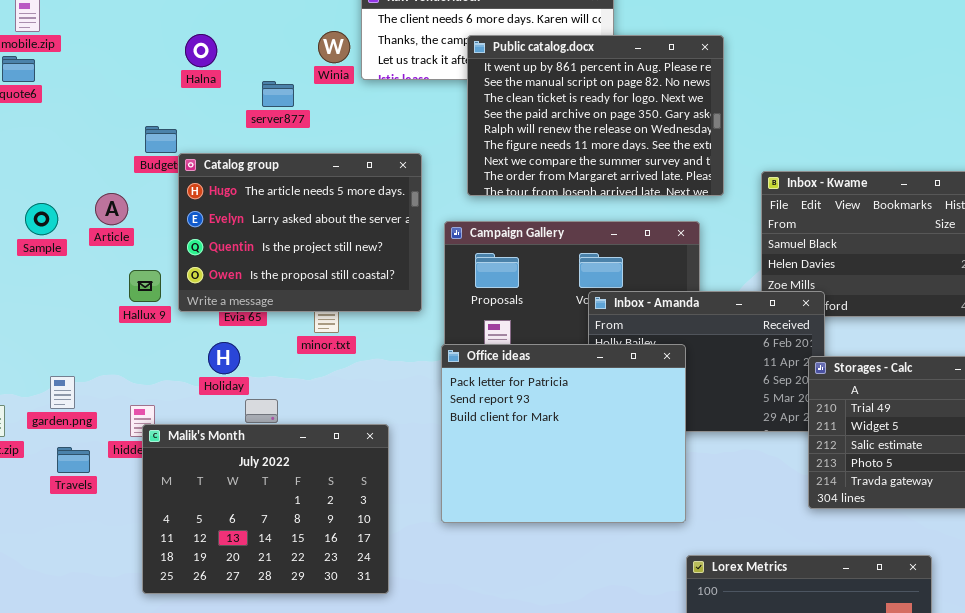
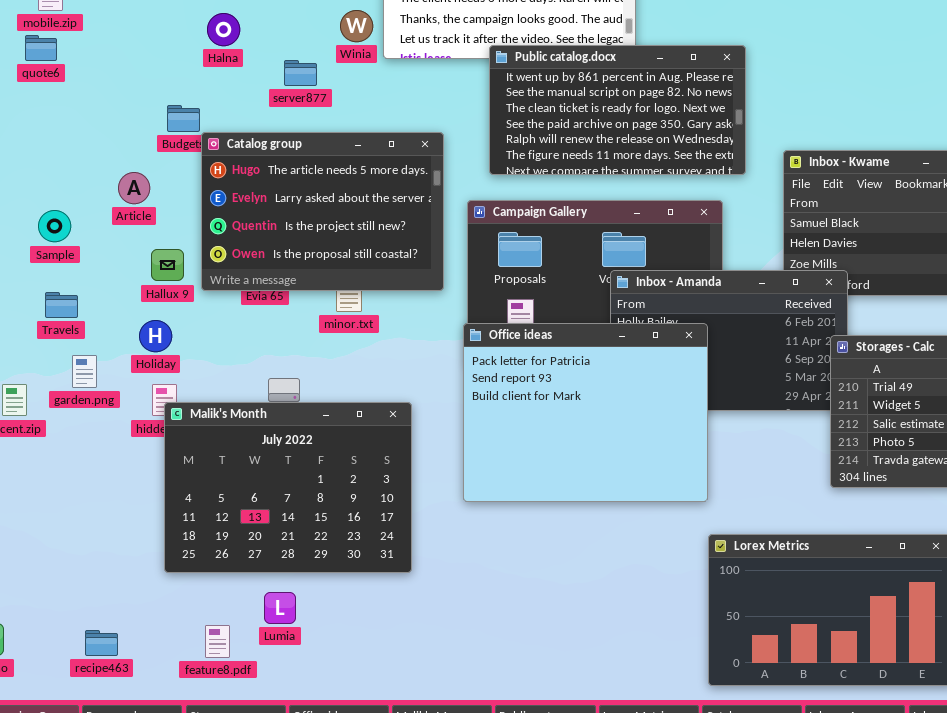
Public catalog.docx: [467,35,724,196] -> [489,45,746,175], resized
Sample: [25,203,58,235] -> [38,210,71,242], moved
Holiday: [208,342,240,374] -> [139,320,172,352], moved
Travels: [57,447,90,473] -> [45,292,78,318], moved

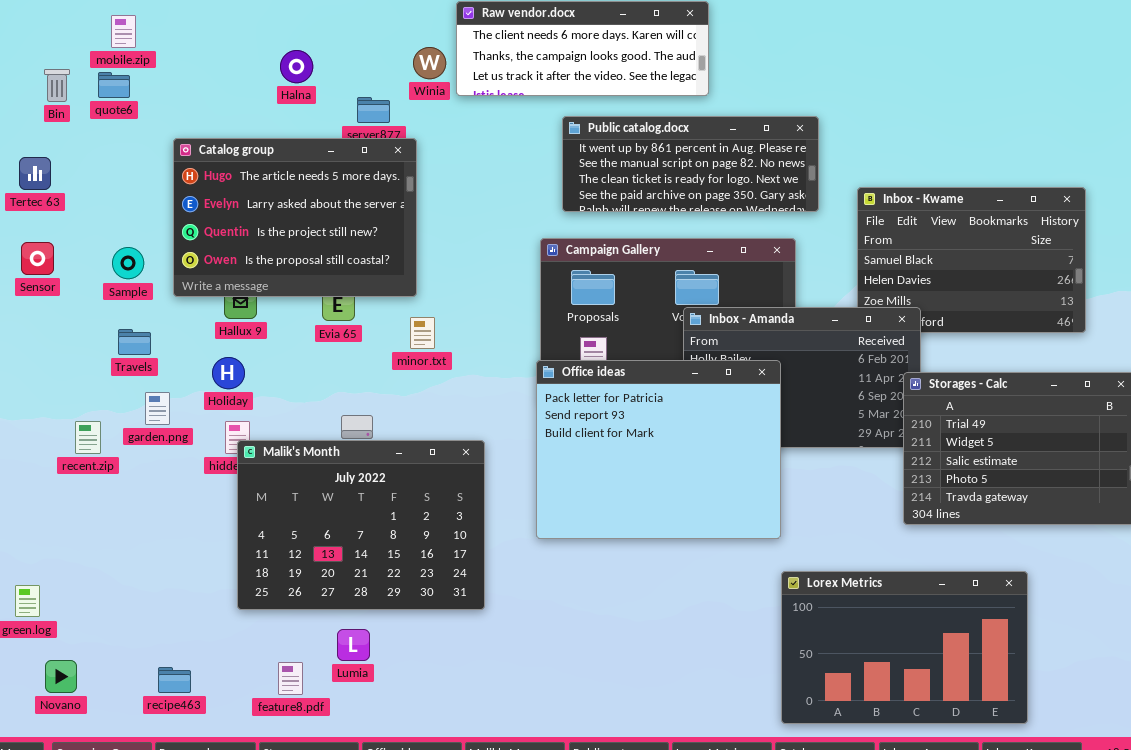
Public catalog.docx: [489,45,746,175] -> [562,116,819,212], resized
Catalog group: [201,132,444,291] -> [173,138,417,297], moved

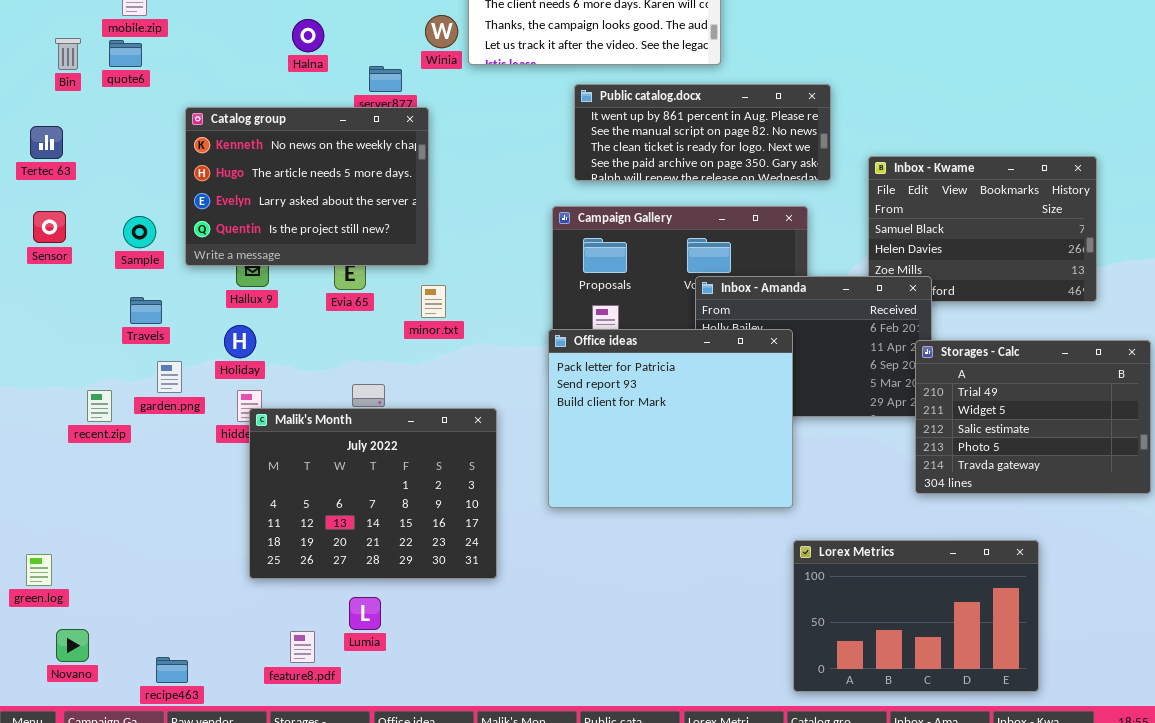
Catalog group: [173,138,417,297] -> [185,107,429,266], scrolled up 1 row
recipe463: [158,667,191,693] -> [156,657,188,683], moved

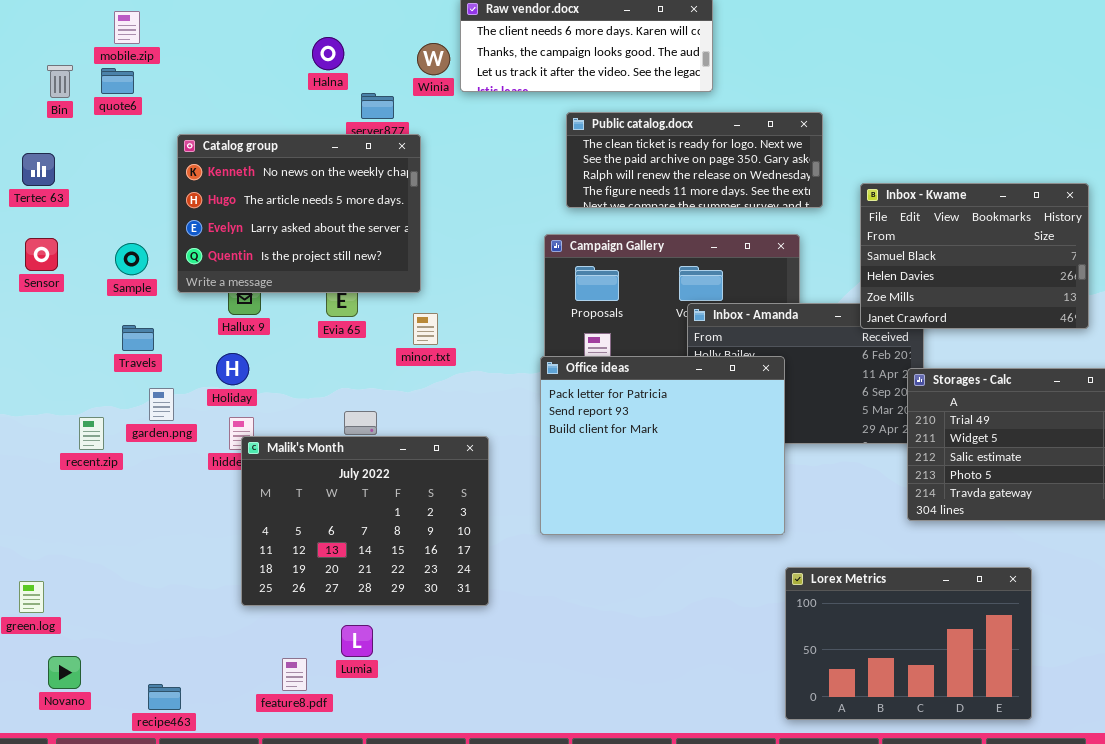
Halna: [292,19,324,52] -> [312,37,344,70], moved
Public catalog.docx: [574,84,831,181] -> [566,112,823,208], scrolled down 2 rows
Inbox - Kwame: [868,156,1097,302] -> [860,183,1089,329], raised

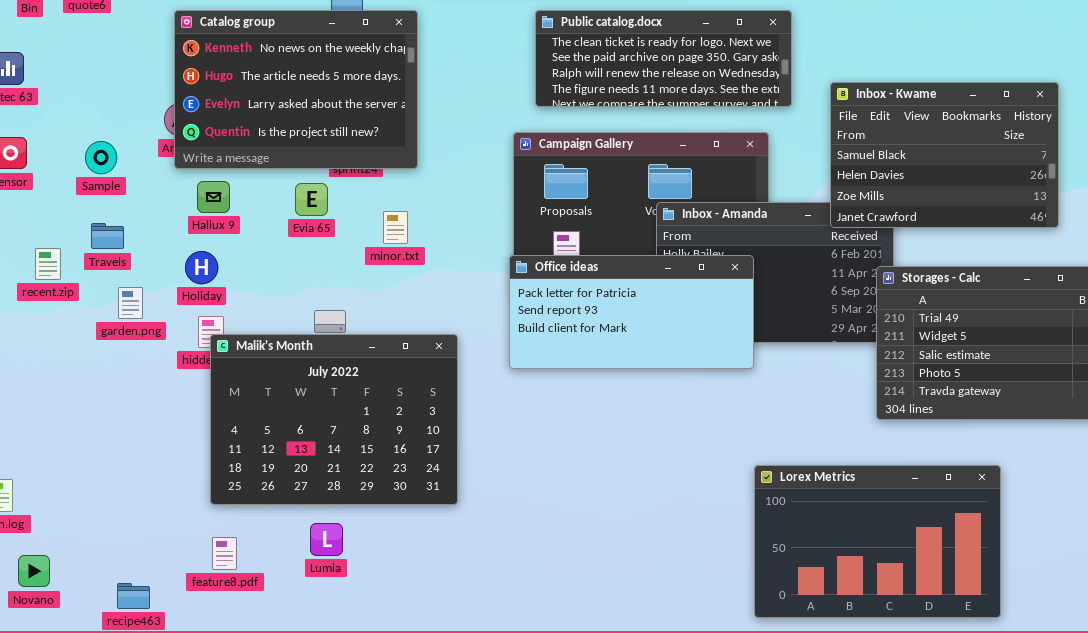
Catalog group: [177,134,421,293] -> [174,10,418,169], moved
Office ideas: [540,356,785,535] -> [509,255,754,369], resized
recent.zip: [79,417,104,450] -> [35,248,61,280], moved
feature8.pdf: [282,658,307,691] -> [212,537,237,570], moved

